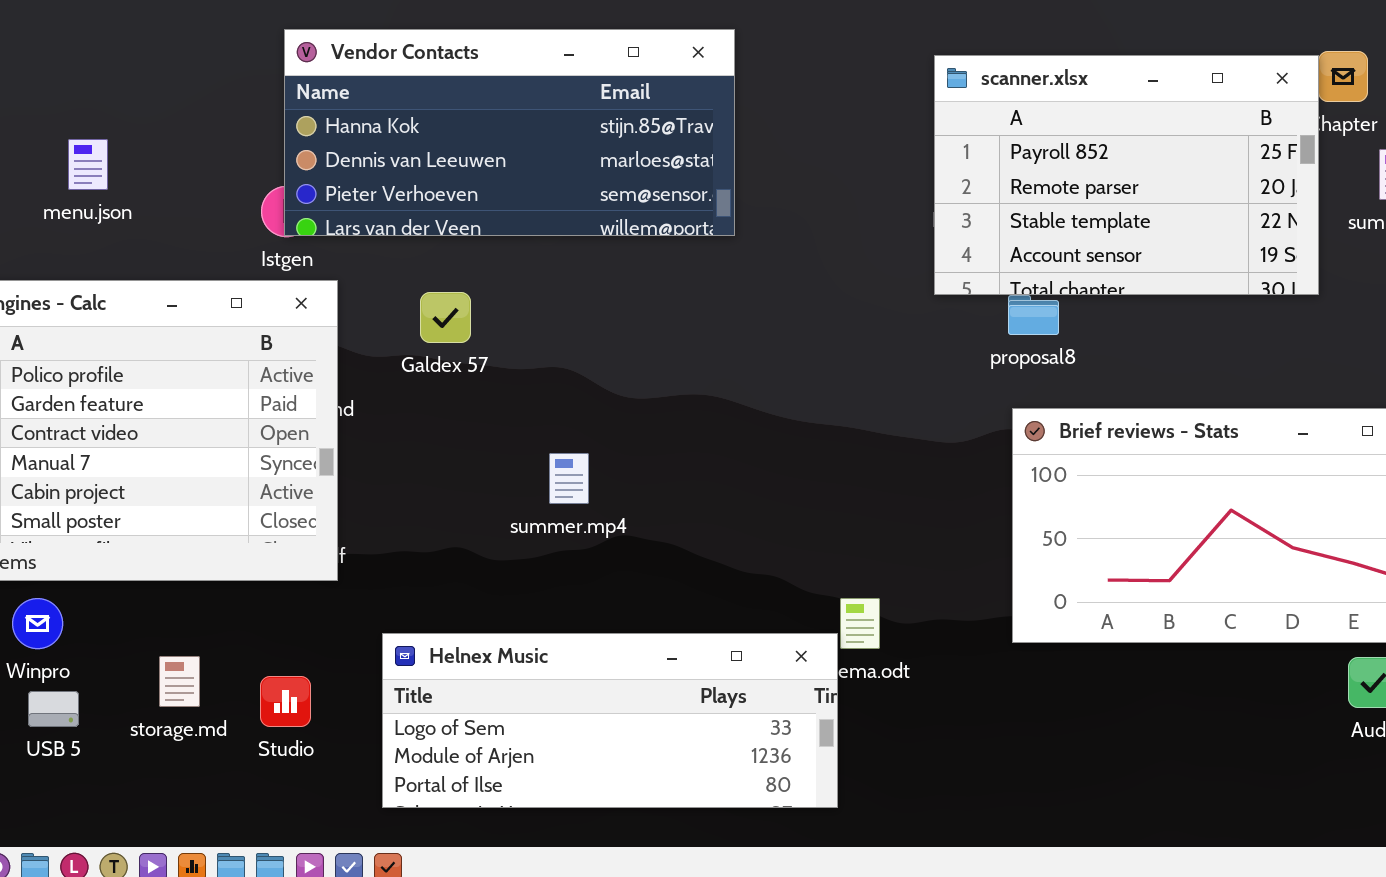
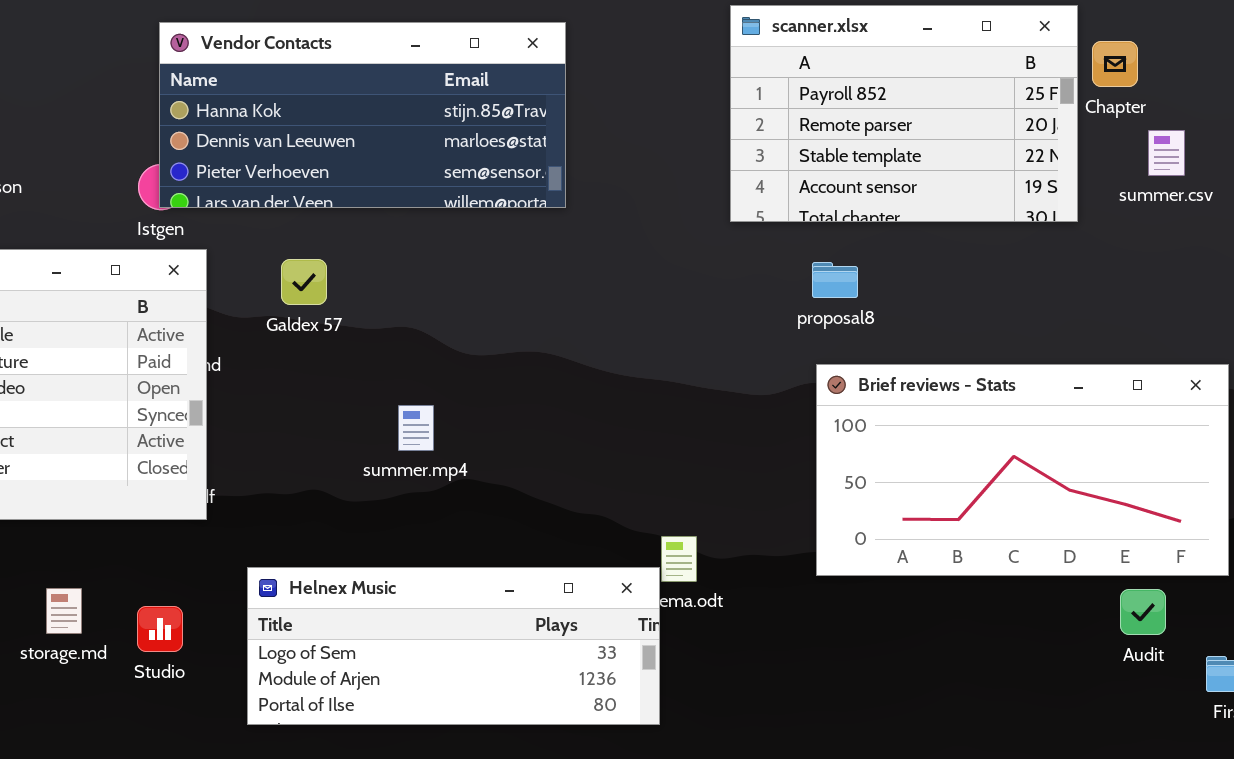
scanner.xlsx: [934,55,1319,295] -> [730,5,1078,222], moved

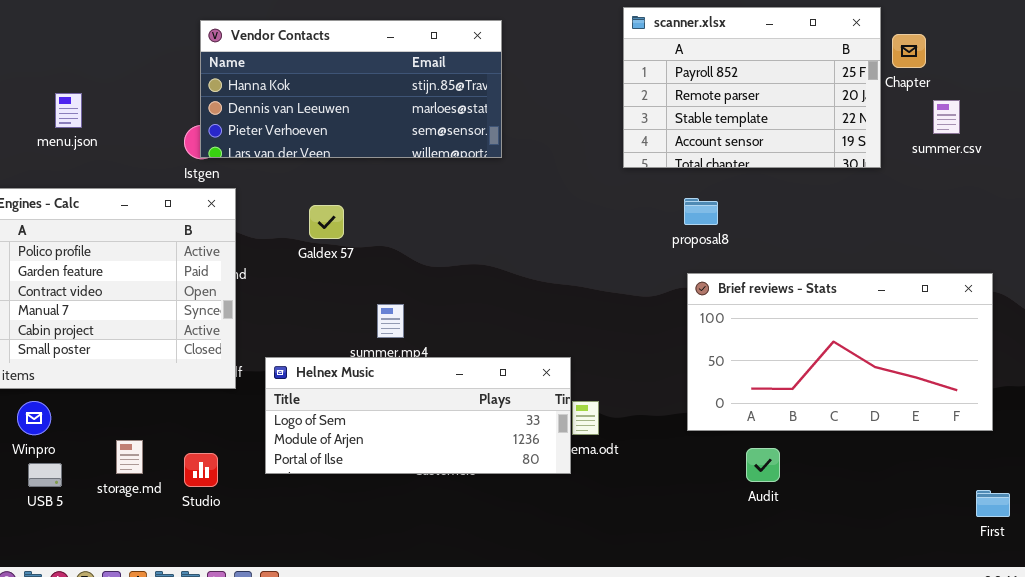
Galdex 57: [281,259,327,305] -> [309,205,344,239], moved
Helnex Music: [247,567,660,725] -> [265,357,571,474], moved
Audit: [1120,589,1166,635] -> [746,448,780,482], moved

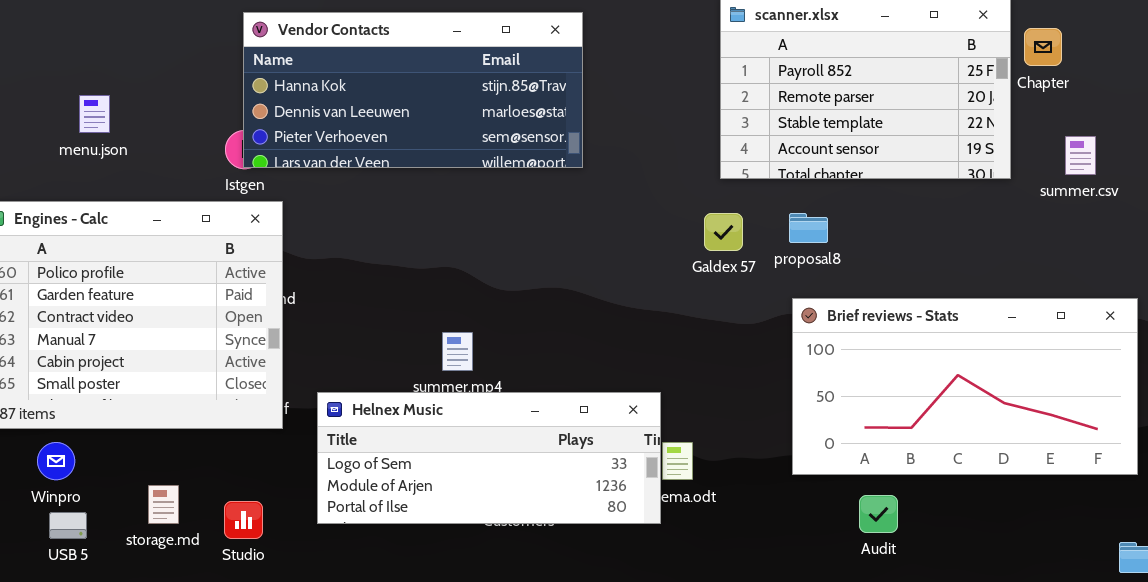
summer.csv: [933,100,960,134] -> [1065,136,1096,175], moved
Galdex 57: [309,205,344,239] -> [704,213,743,251], moved

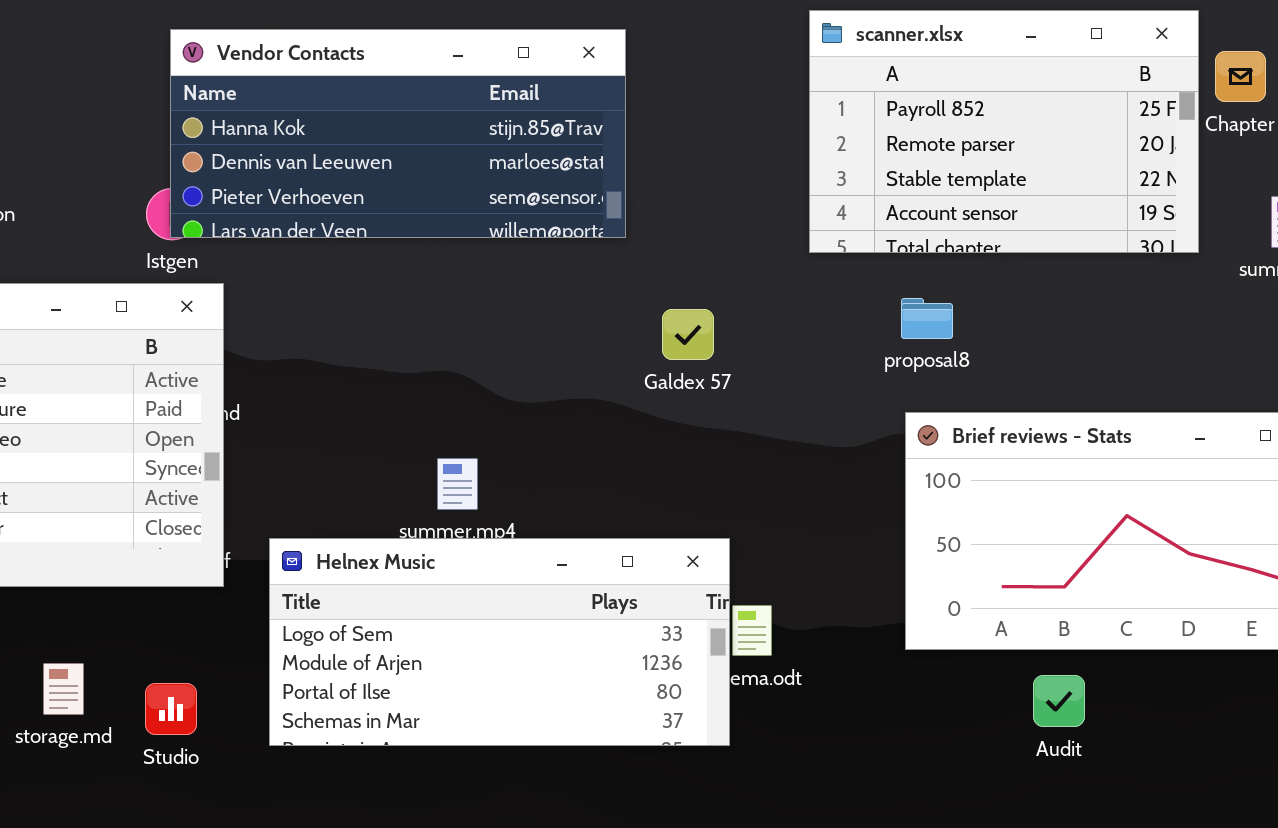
Galdex 57: [704,213,743,251] -> [662,309,714,360], moved
Helnex Music: [317,392,661,524] -> [269,538,730,746], resized
Audit: [859,495,898,533] -> [1033,675,1085,727], moved

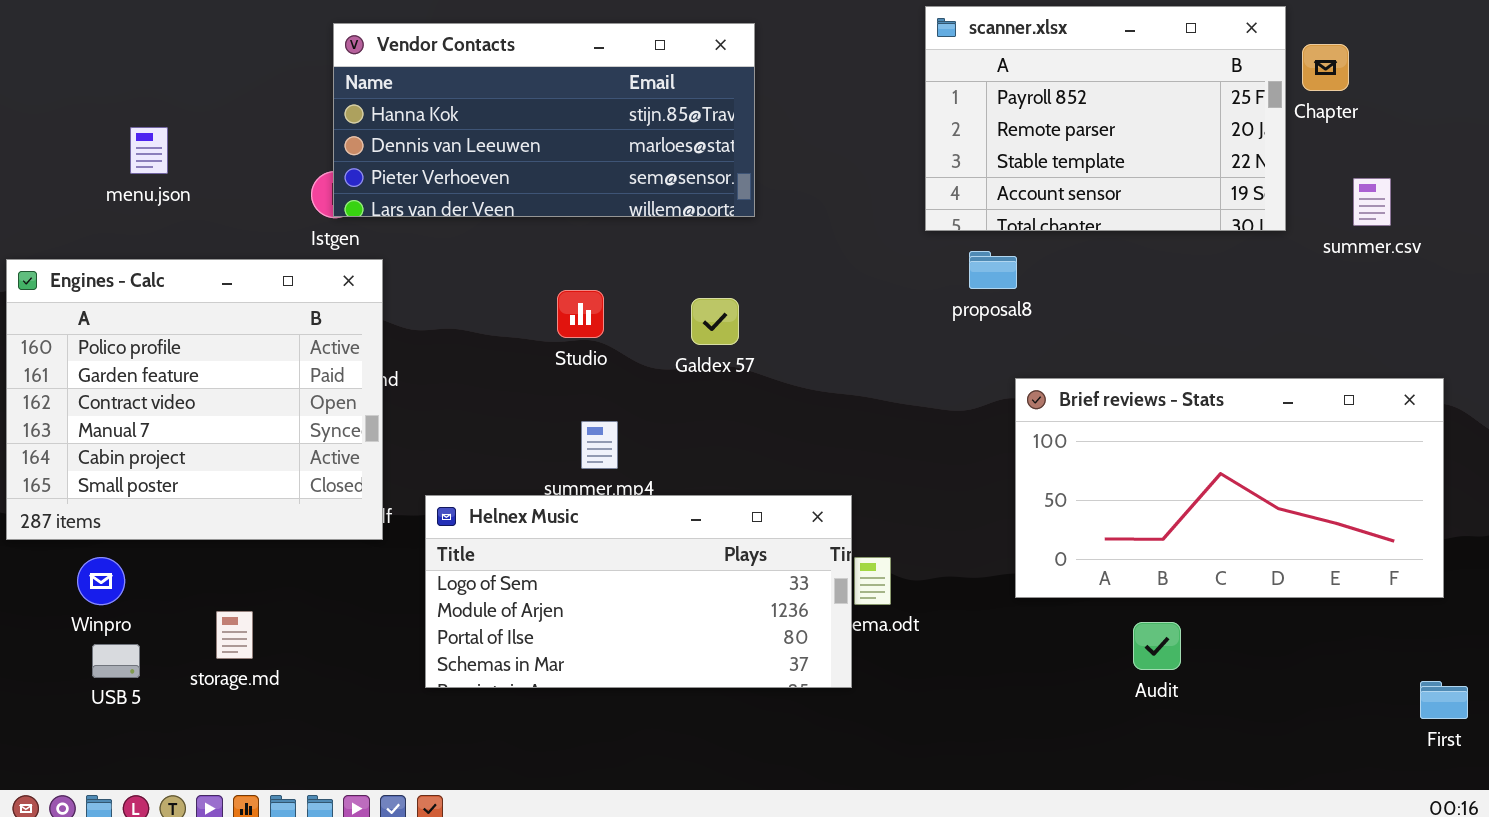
proposal8: [901,298,953,339] -> [969,251,1017,289], moved
Galdex 57: [662,309,714,360] -> [691,298,739,345], moved
Studio: [145,683,197,735] -> [557,290,604,338], moved

